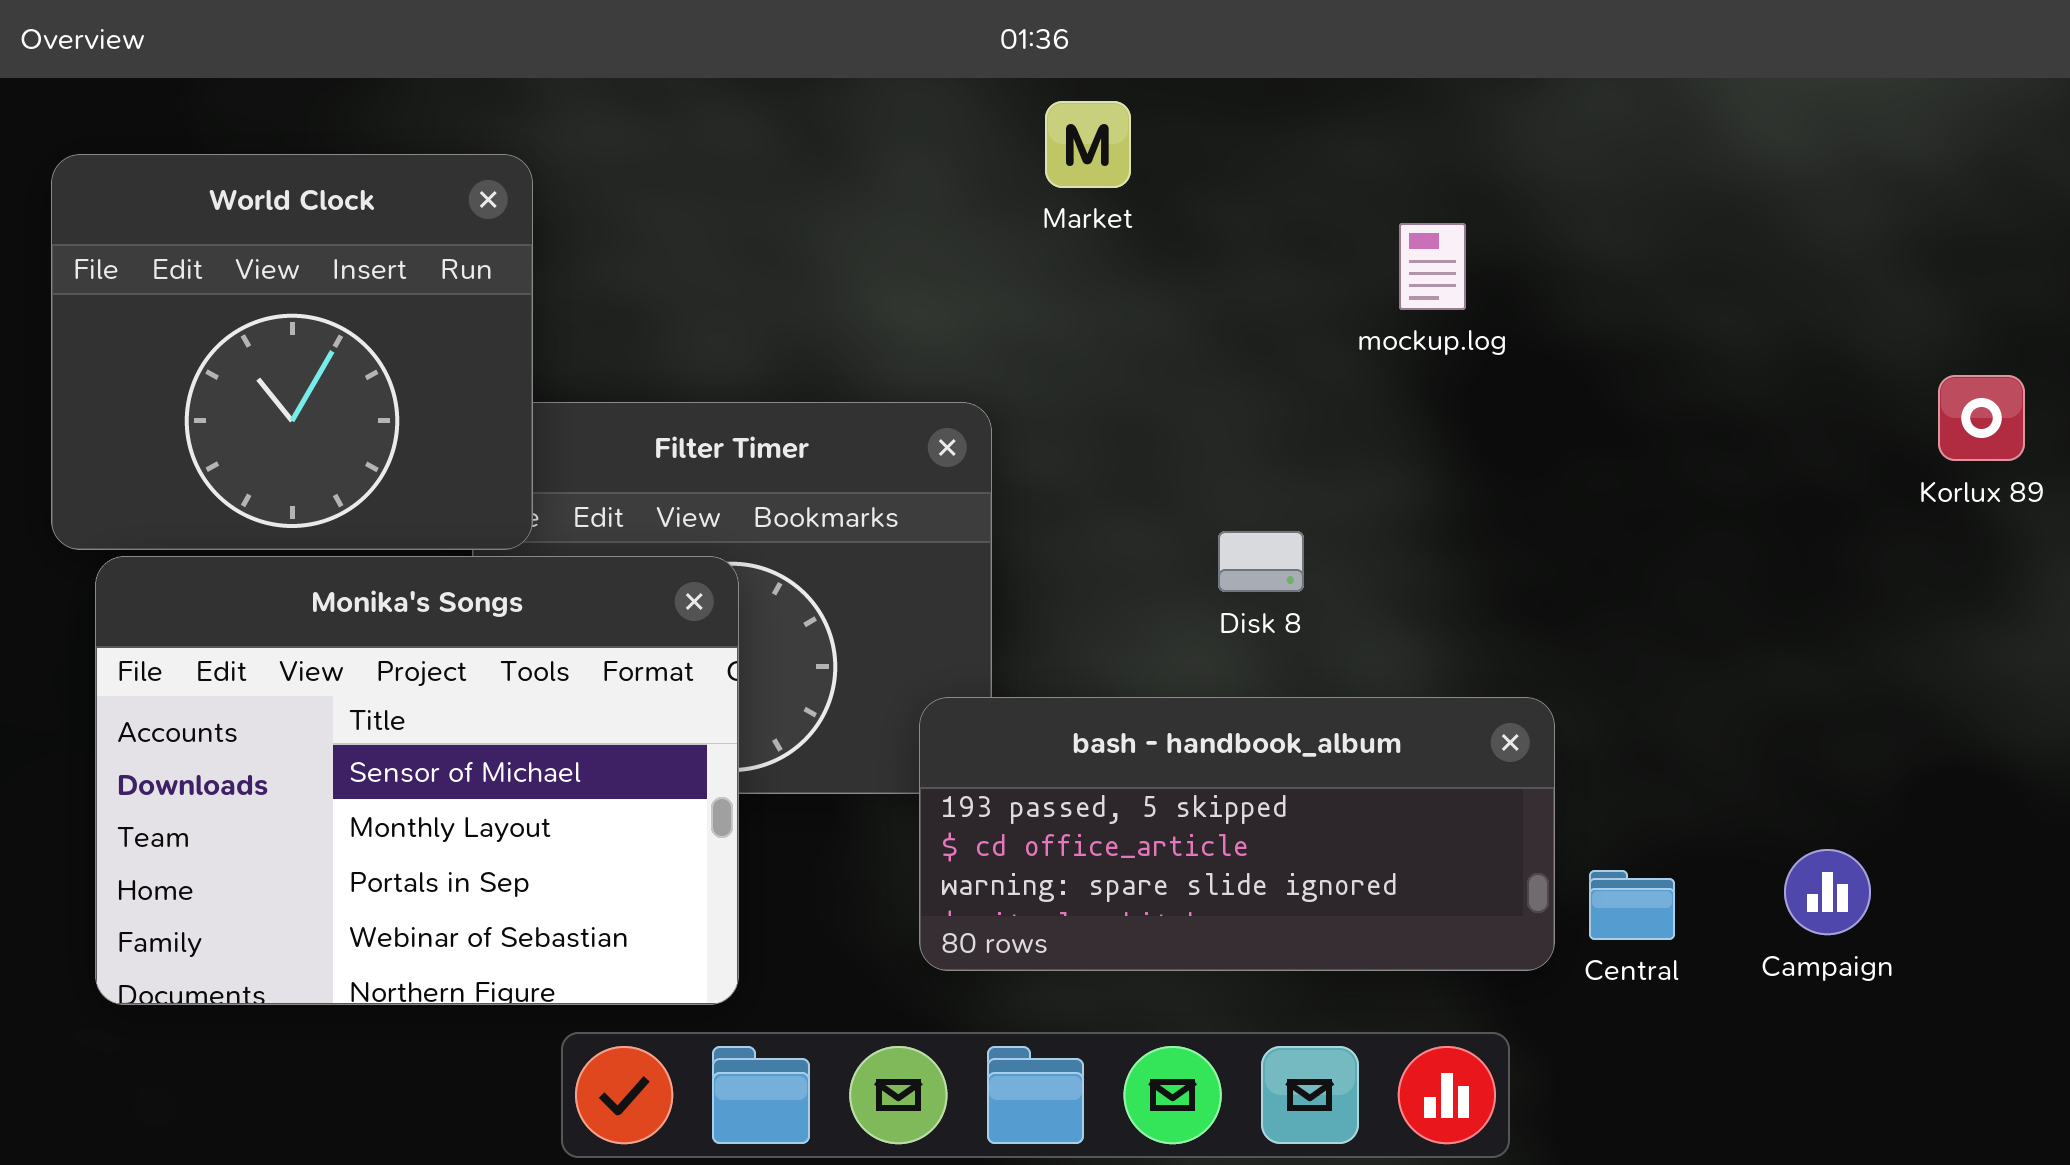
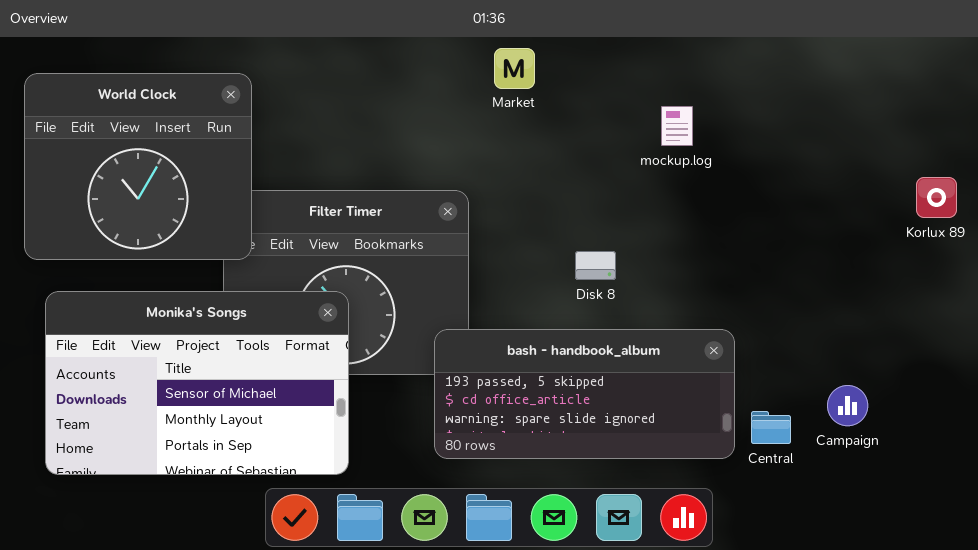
Monika's Songs: [95,556,739,1005] -> [45,291,349,475], resized
Campaign: [1784,849,1871,935] -> [827,385,868,426], moved

